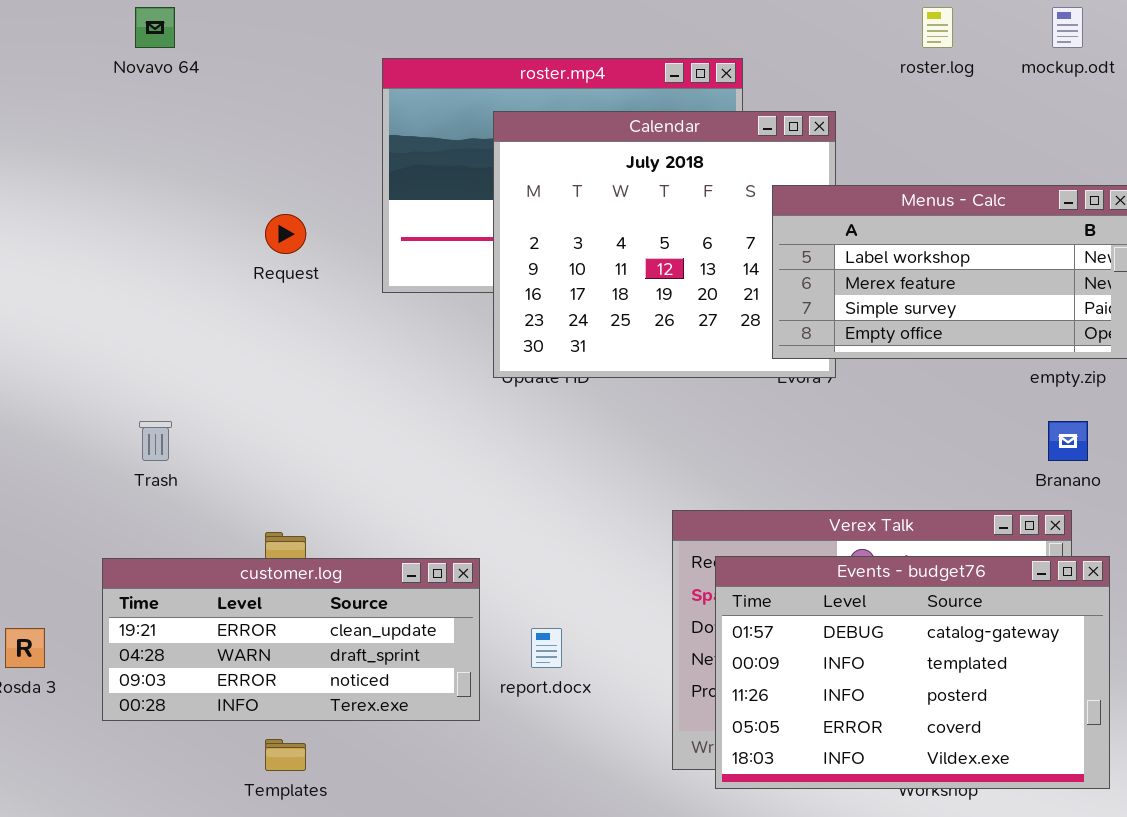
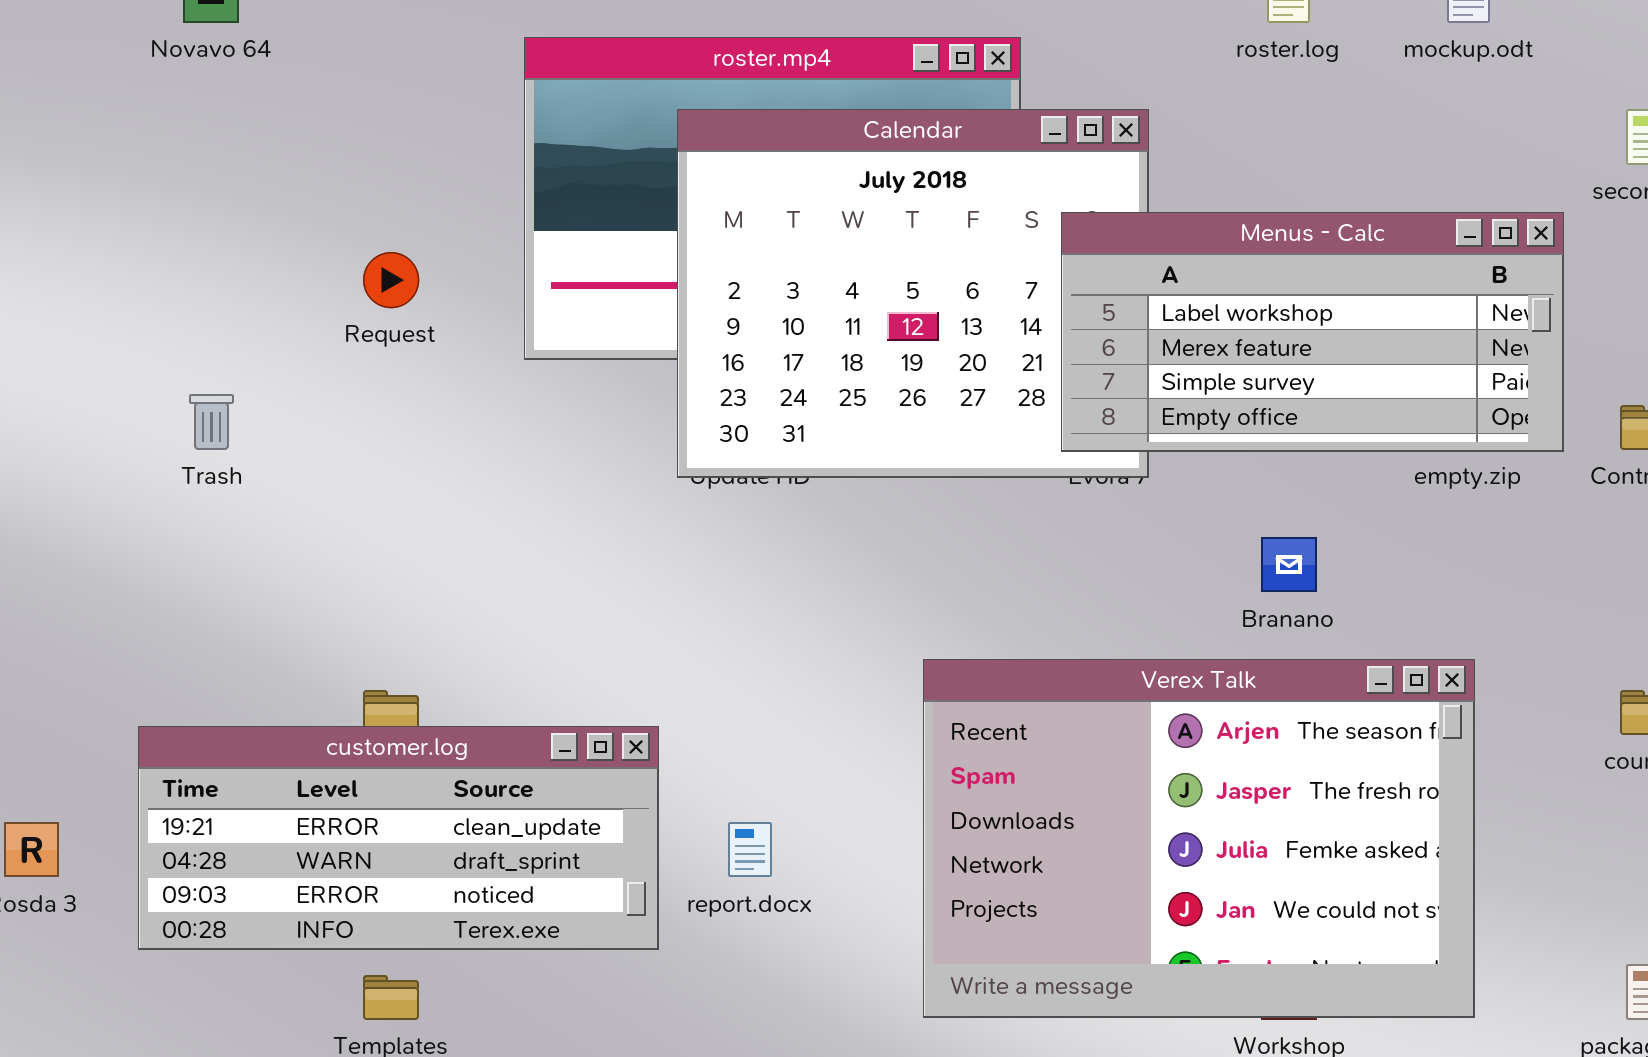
Trash: [139,421,172,461] -> [189,394,234,450], moved
Branano: [1048,421,1088,461] -> [1261,537,1317,592], moved
Events - budget76: [715,556,1110,789] -> none, closed

